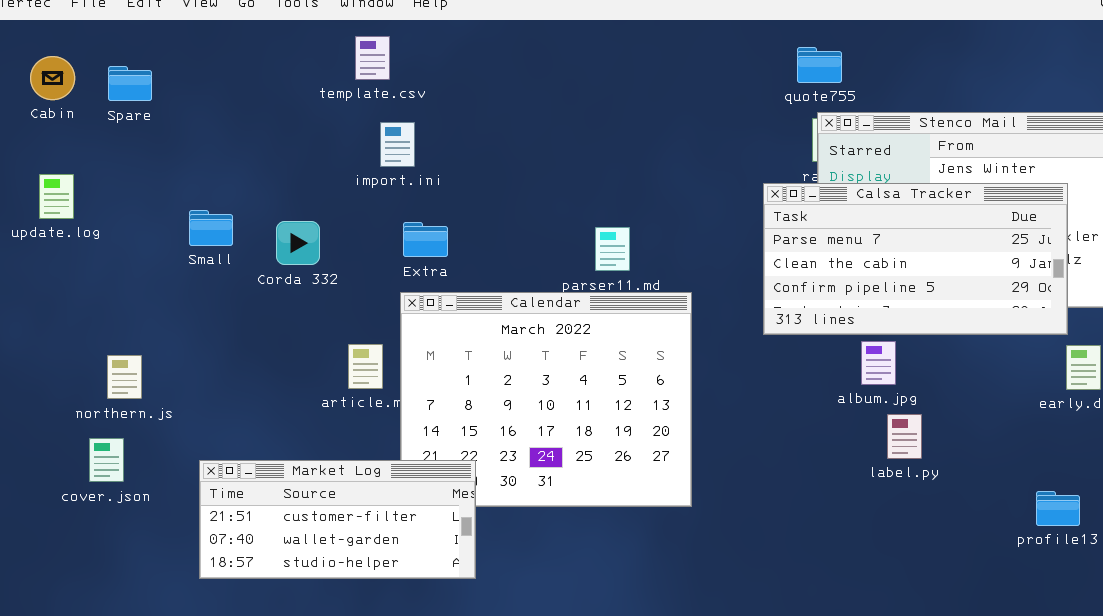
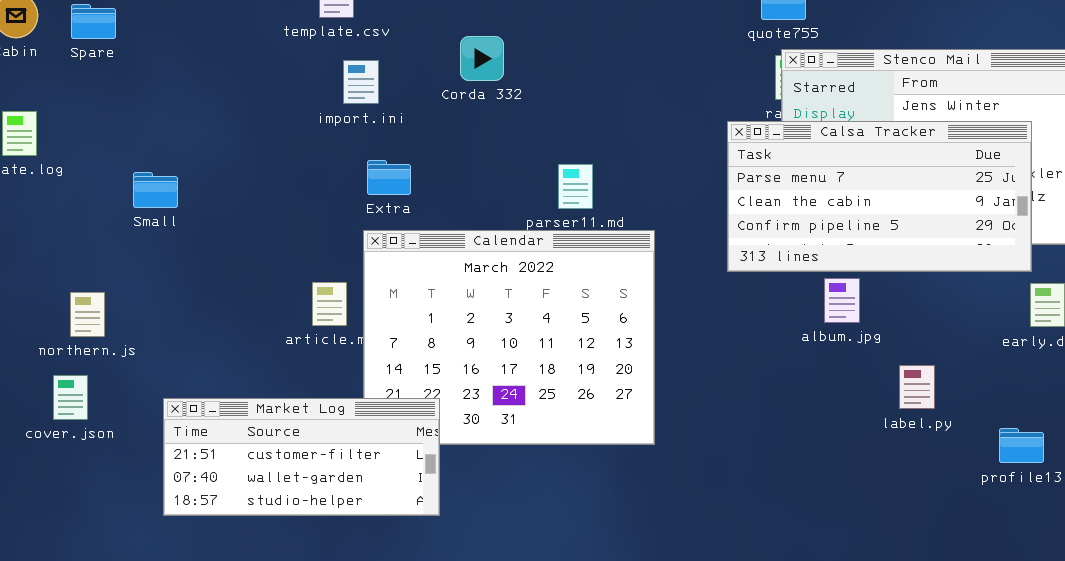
Small: [189,210,233,246] -> [133,172,178,208], moved
Corda 332: [276,221,320,265] -> [460,36,504,81], moved
label.py: [887,414,922,459] -> [899,365,935,409], moved

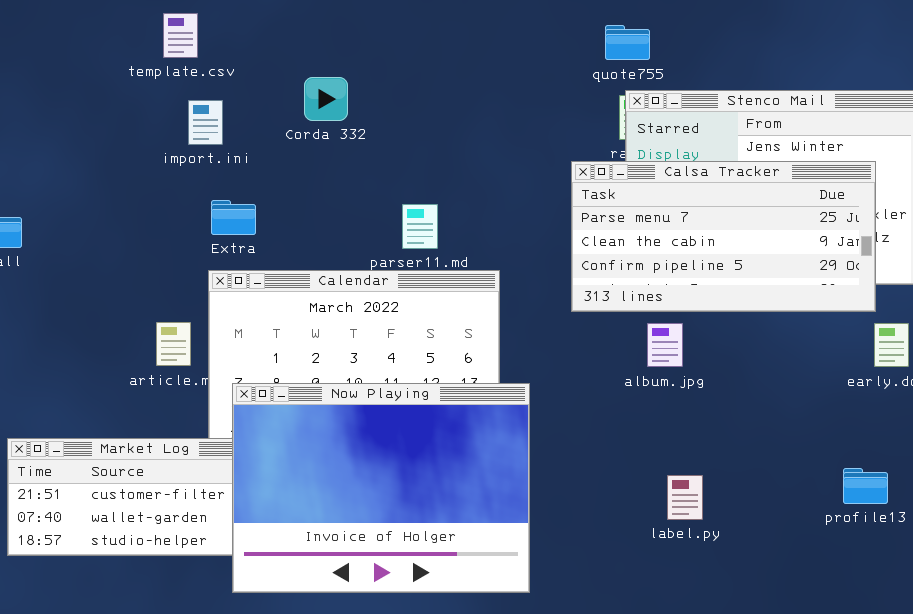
album.jpg: [824,278,860,323] -> [647,323,683,367], moved
Now Playing: none -> [232,383,530,593], opened
label.py: [899,365,935,409] -> [667,475,703,520], moved

